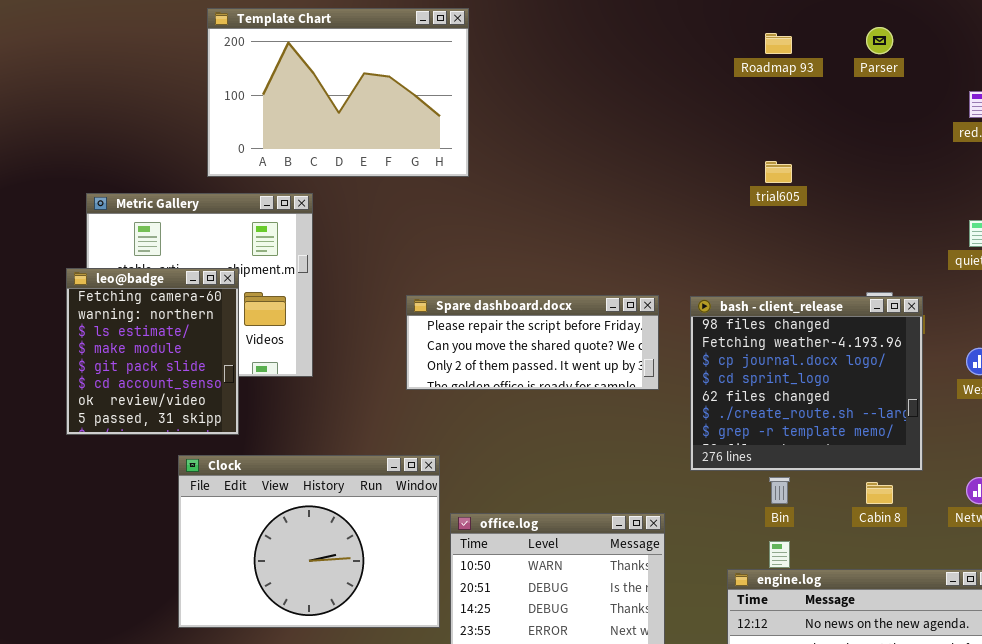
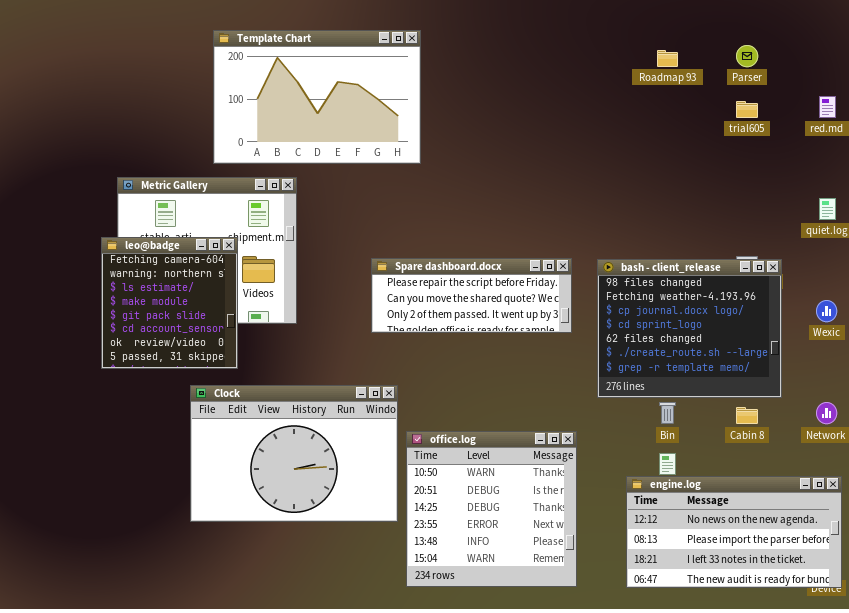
trial605: [765,161,792,183] -> [736,101,758,118], moved

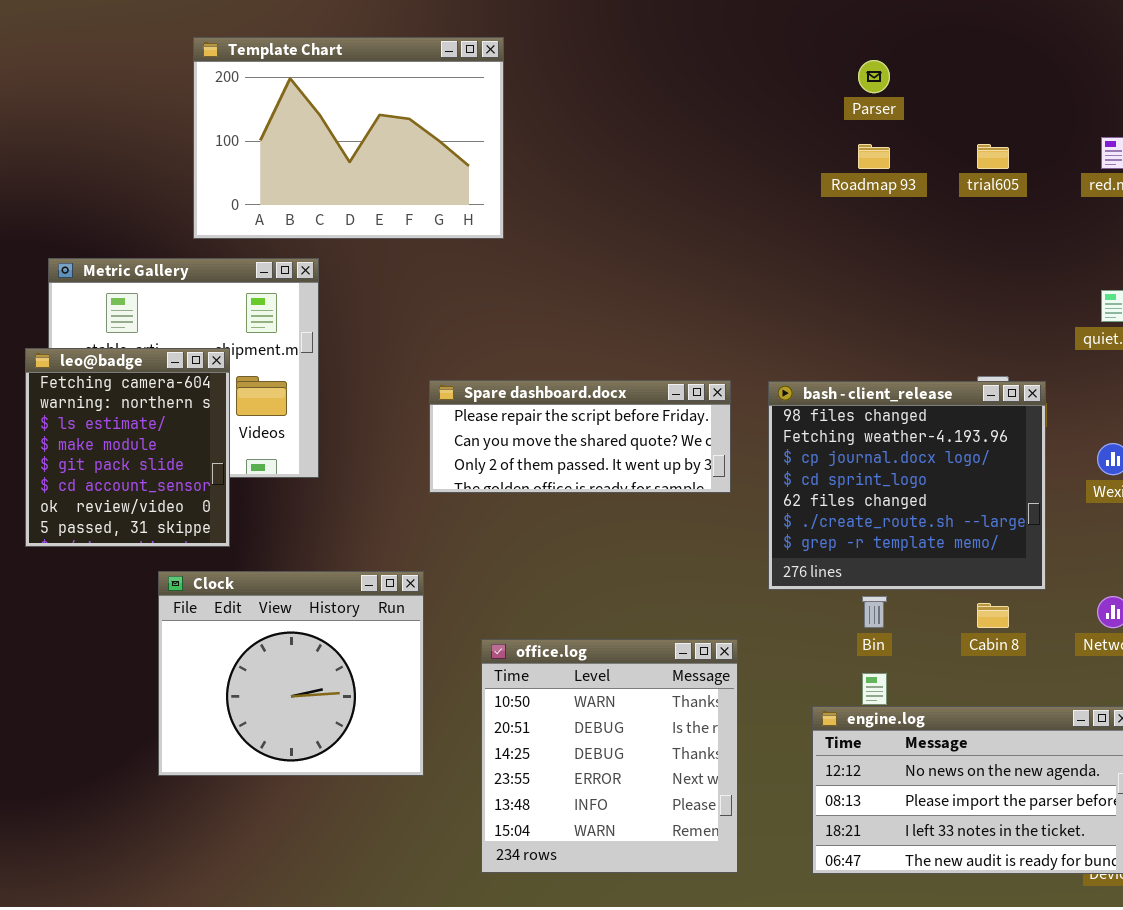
Parser: [736,45,758,67] -> [858,60,890,93], moved
Roadmap 93: [657,50,678,67] -> [858,144,890,169], moved
Clock: [190,385,398,522] -> [158,571,424,776], resized

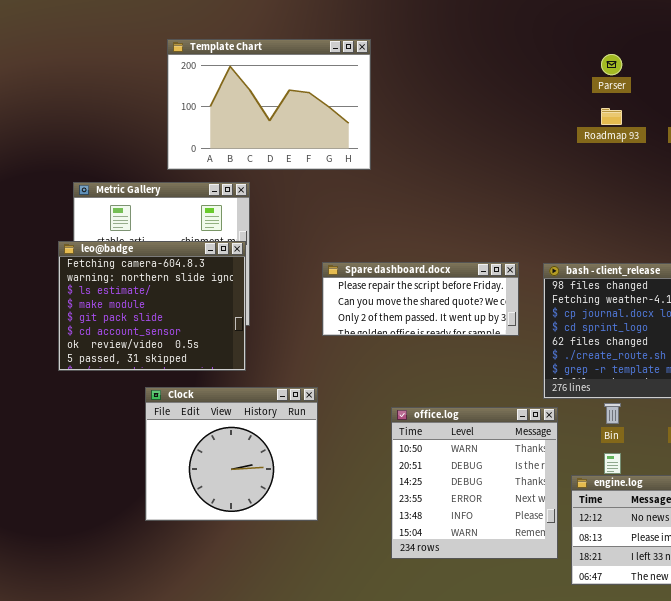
leo@badge: [25,348,230,547] -> [58,241,246,371], resized
office.log: [481,639,738,873] -> [391,407,558,559], moved

